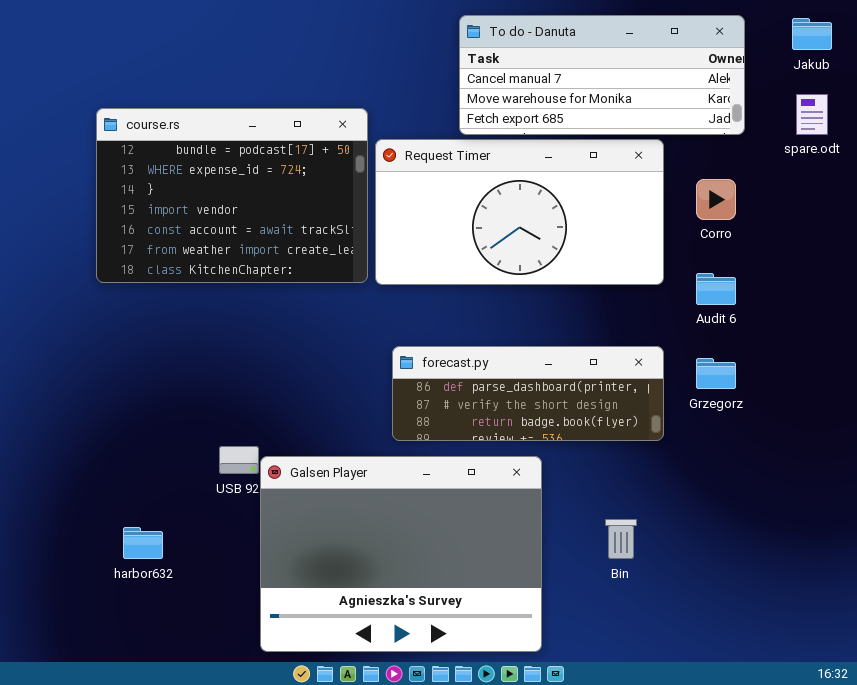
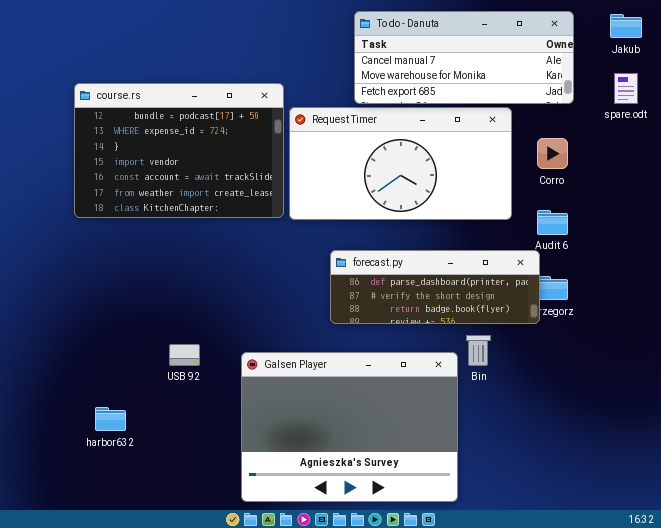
forecast.py: [392,346,664,441] -> [330,250,540,324], moved
Galsen Player: [260,456,542,652] -> [241,352,458,502], moved
Bin: [605,519,637,559] -> [466,335,491,366], moved

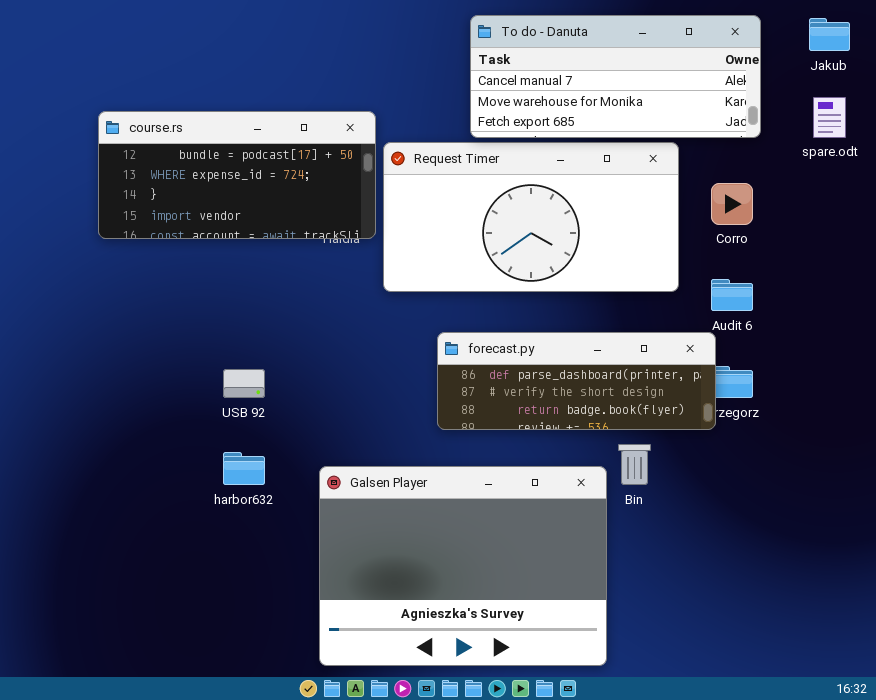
course.rs: [74,83,284,218] -> [98,111,376,239], resized
USB 92: [169,344,200,366] -> [223,369,265,398], moved
harbor632: [95,407,126,431] -> [223,452,265,485], moved

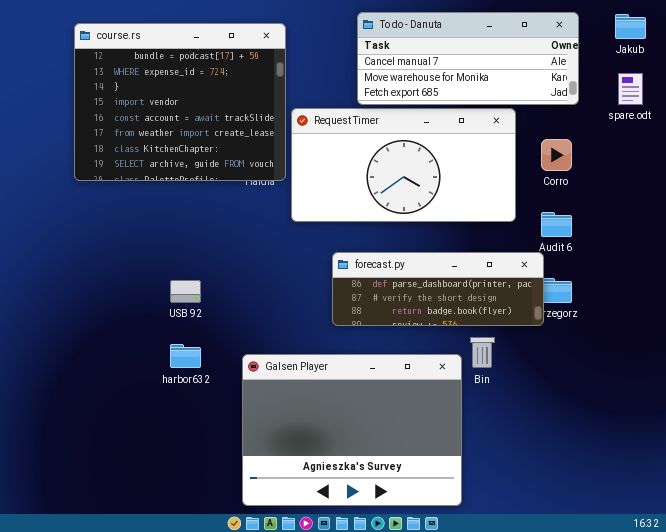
course.rs: [98,111,376,239] -> [74,23,286,181], resized

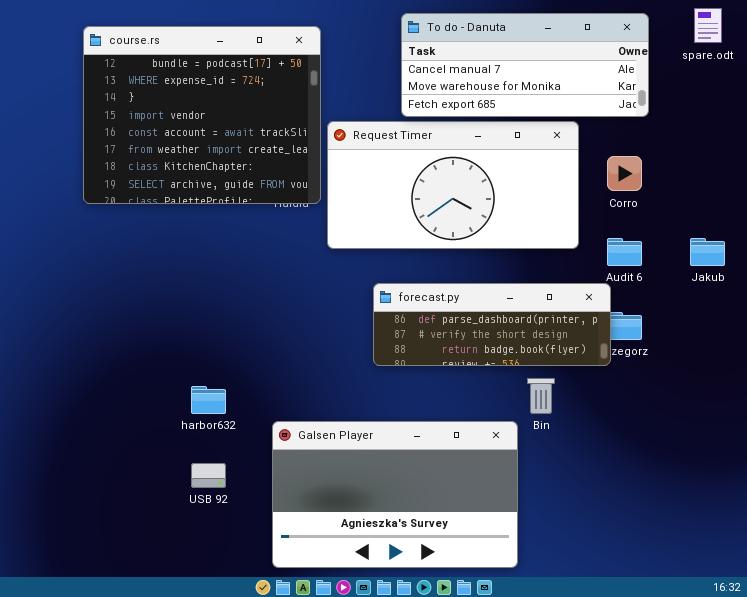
Jakub: [615,14,646,39] -> [690,238,725,266], moved
spare.odt: [618,73,643,105] -> [694,8,722,43], moved
USB 92: [170,280,201,303] -> [191,463,226,488], moved
Galsen Player: [242,354,462,506] -> [272,421,518,568], resized

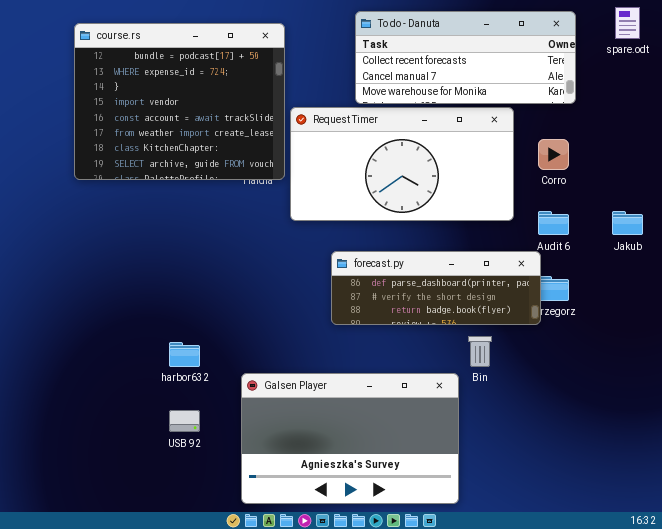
To do - Danuta: [401,13,649,117] -> [355,11,576,104], scrolled up 1 row

